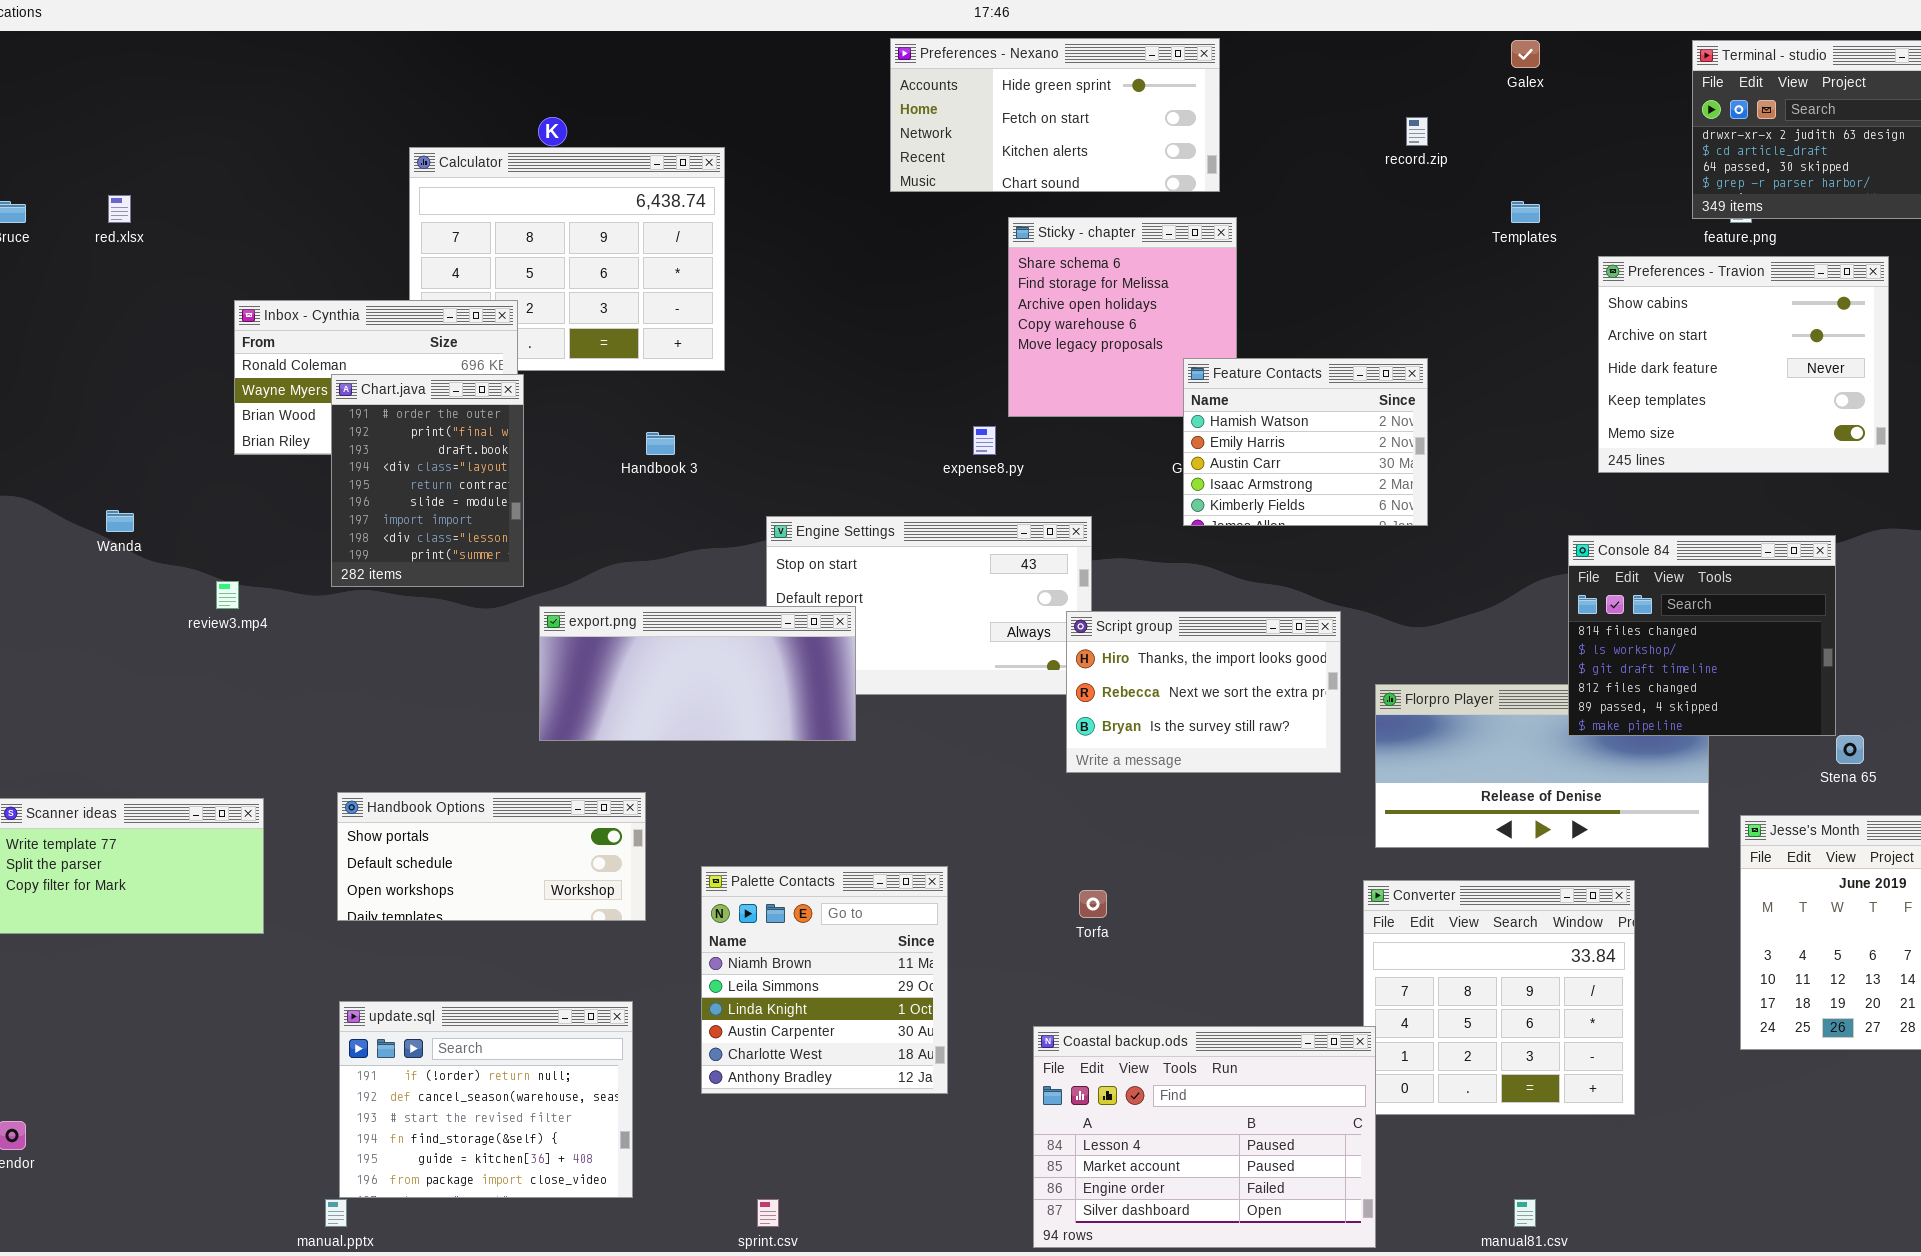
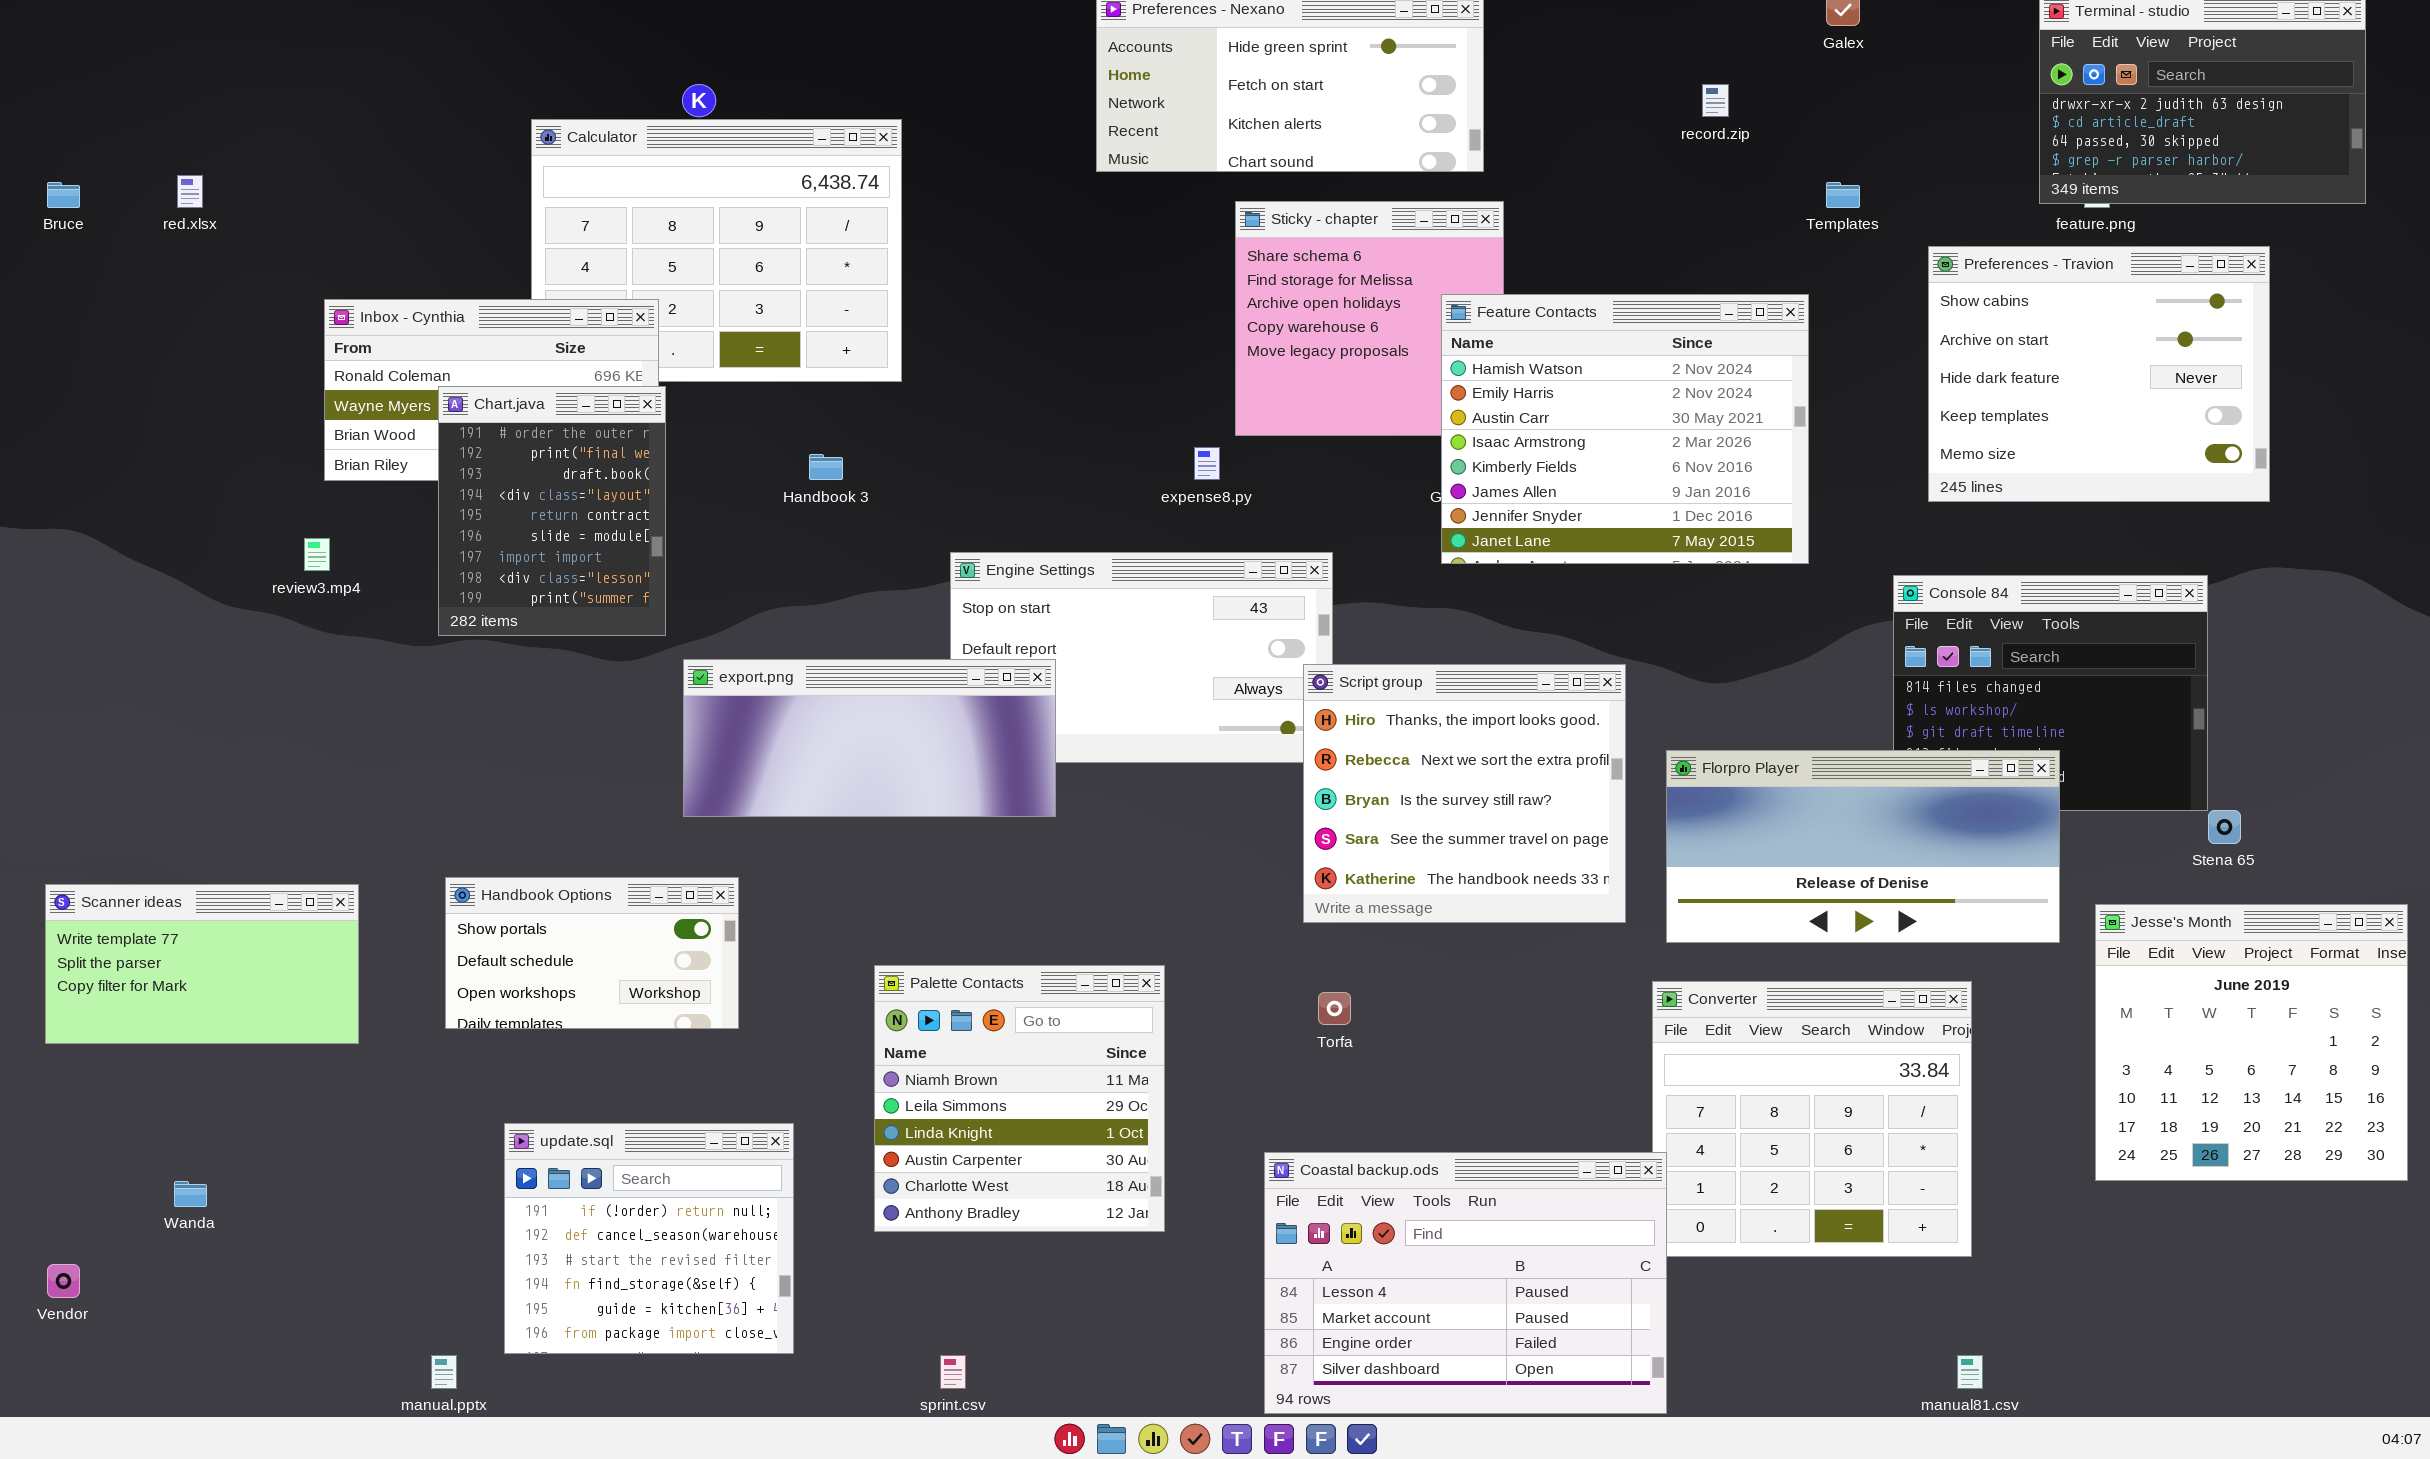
Feature Contacts: [1183,358,1428,526] -> [1441,294,1809,564], resized
Wanda: [106,510,134,532] -> [174,1181,207,1207], moved
review3.mp4: [216,581,239,609] -> [304,538,330,571], moved
Script group: [1066,611,1341,773] -> [1303,664,1626,923], resized
Florpro Player: [1375,684,1709,848] -> [1666,750,2060,943], raised
Handbook Options: [337,792,646,921] -> [445,877,739,1029], resized
update.sql: [339,1001,633,1198] -> [504,1123,794,1354], resized
manual81.csv: [1514,1199,1536,1227] -> [1957,1355,1983,1389], moved

